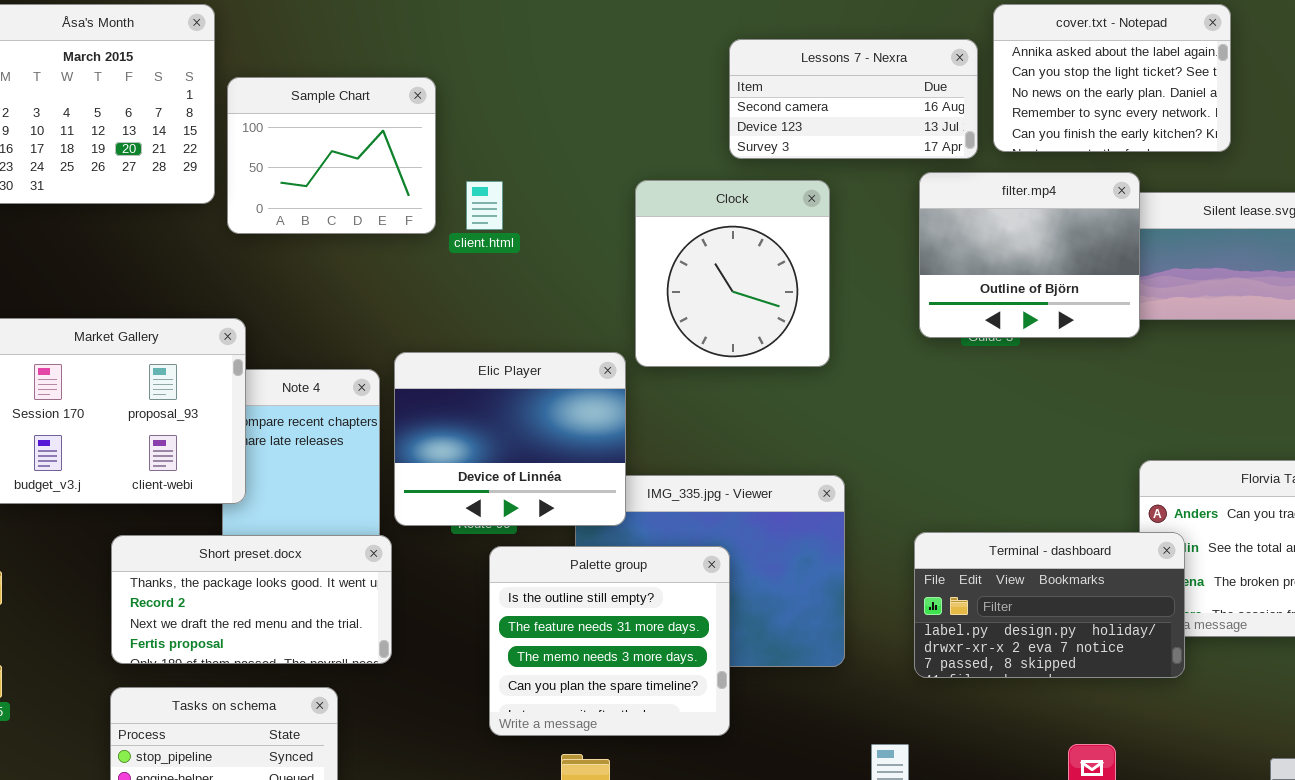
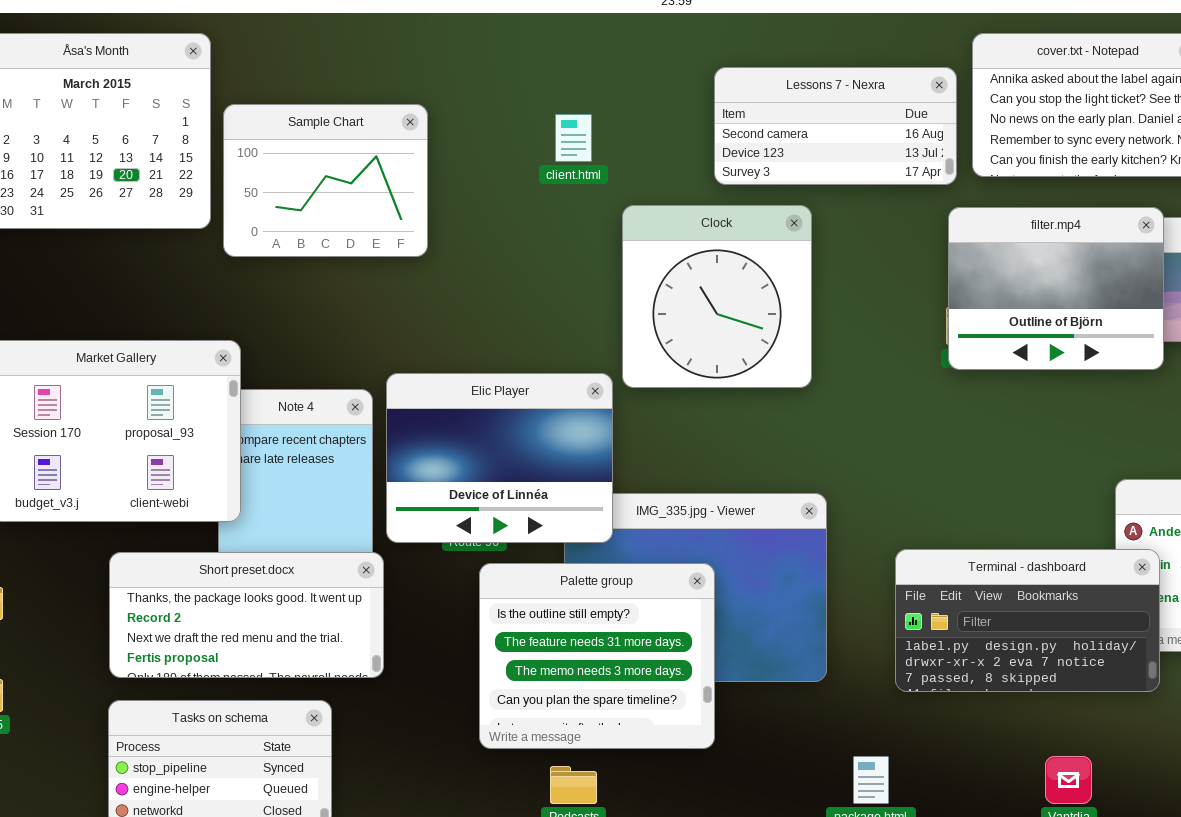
filter.mp4: [919,172,1140,338] -> [948,207,1164,370], moved
client.html: [466,181,503,230] -> [555,114,592,162], moved

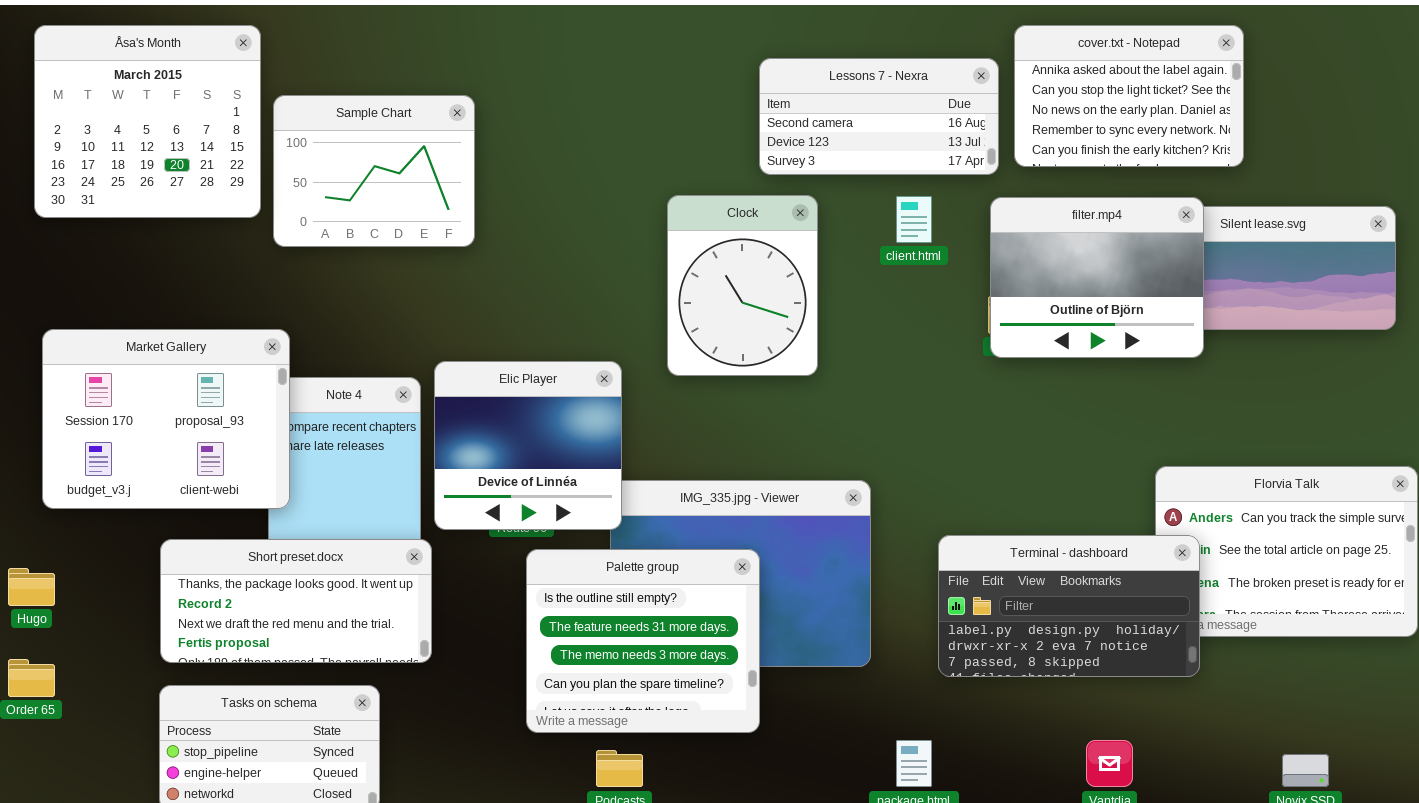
client.html: [555,114,592,162] -> [896,196,932,243], moved
Clock: [622,205,812,388] -> [667,195,818,376], resized
Elic Player: [386,373,613,543] -> [434,361,622,530], resized

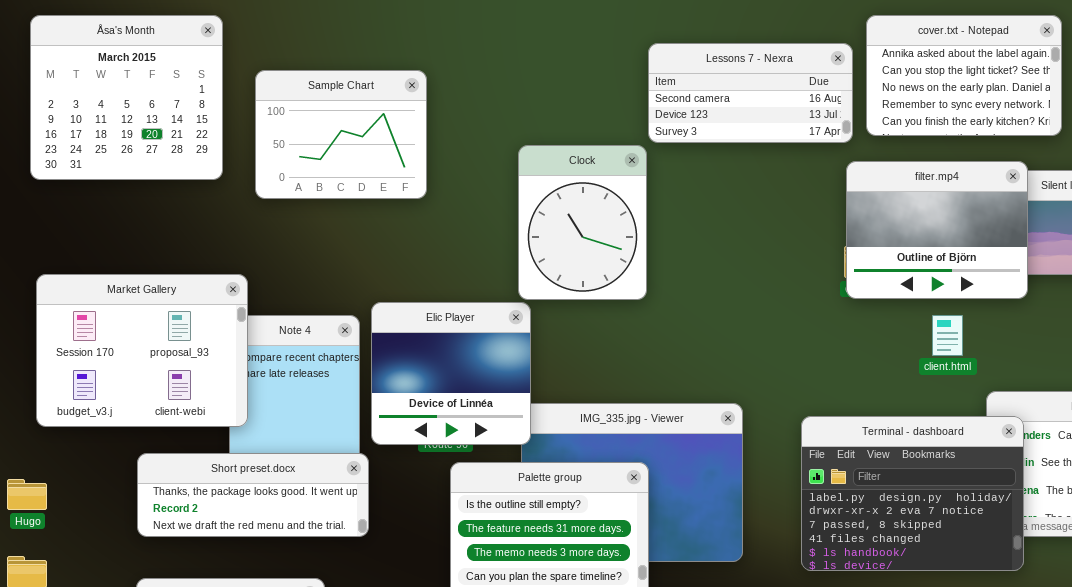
Sample Chart: [273,95,475,247] -> [255,70,427,199], moved
Clock: [667,195,818,376] -> [518,145,647,300], moved
client.html: [896,196,932,243] -> [932,315,963,356], moved
Terminal - dashboard: [938,535,1200,677] -> [801,416,1024,571], resized
Short preset.docx: [160,539,432,663] -> [137,453,369,537], resized

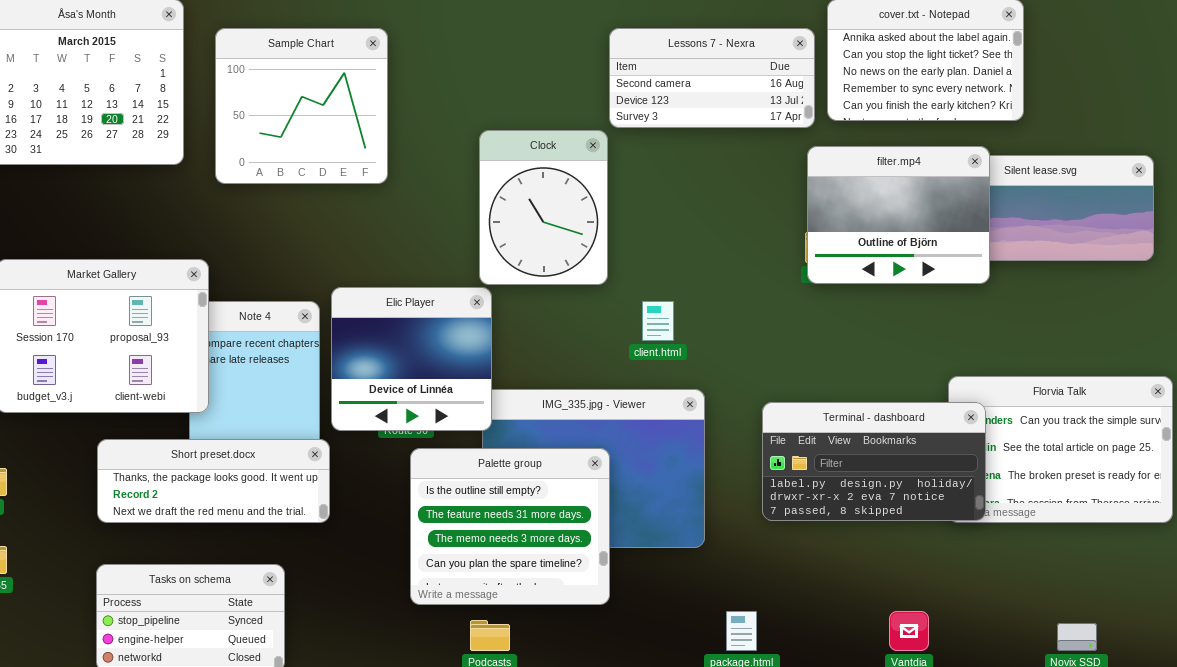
Sample Chart: [255,70,427,199] -> [215,28,388,184], resized
client.html: [932,315,963,356] -> [642,301,674,341], moved
Terminal - dashboard: [801,416,1024,571] -> [762,402,986,521], resized

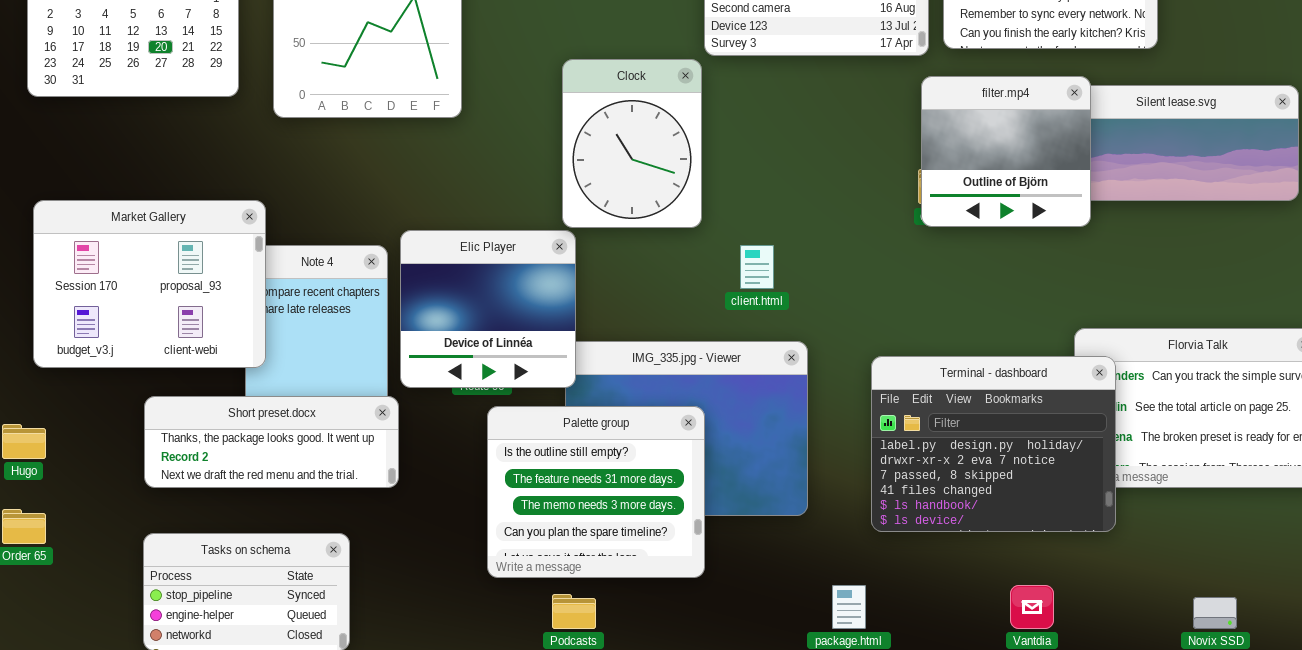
filter.mp4: [807,146,990,284] -> [921,76,1091,227], resized
Terminal - dashboard: [762,402,986,521] -> [871,356,1116,532], resized

